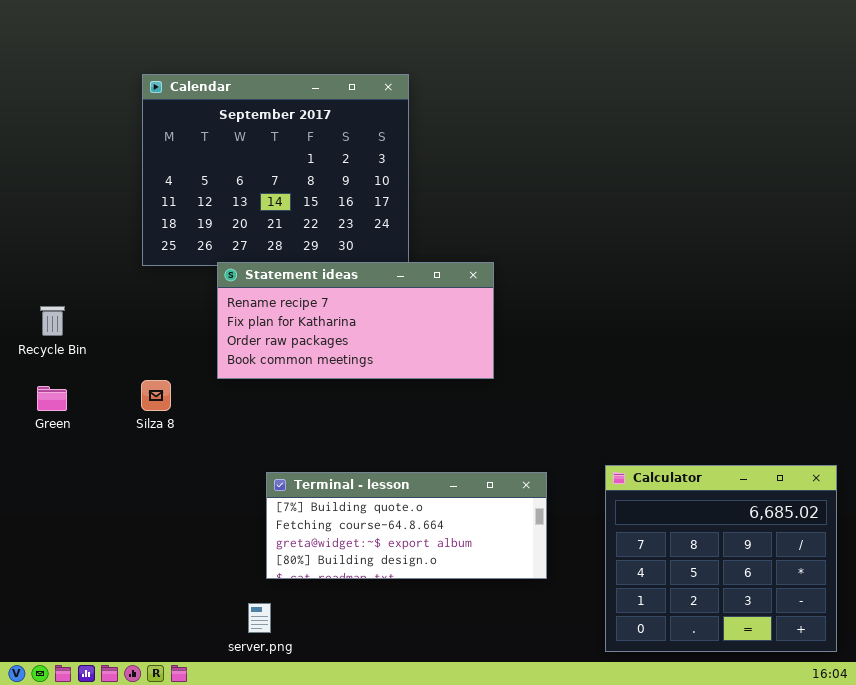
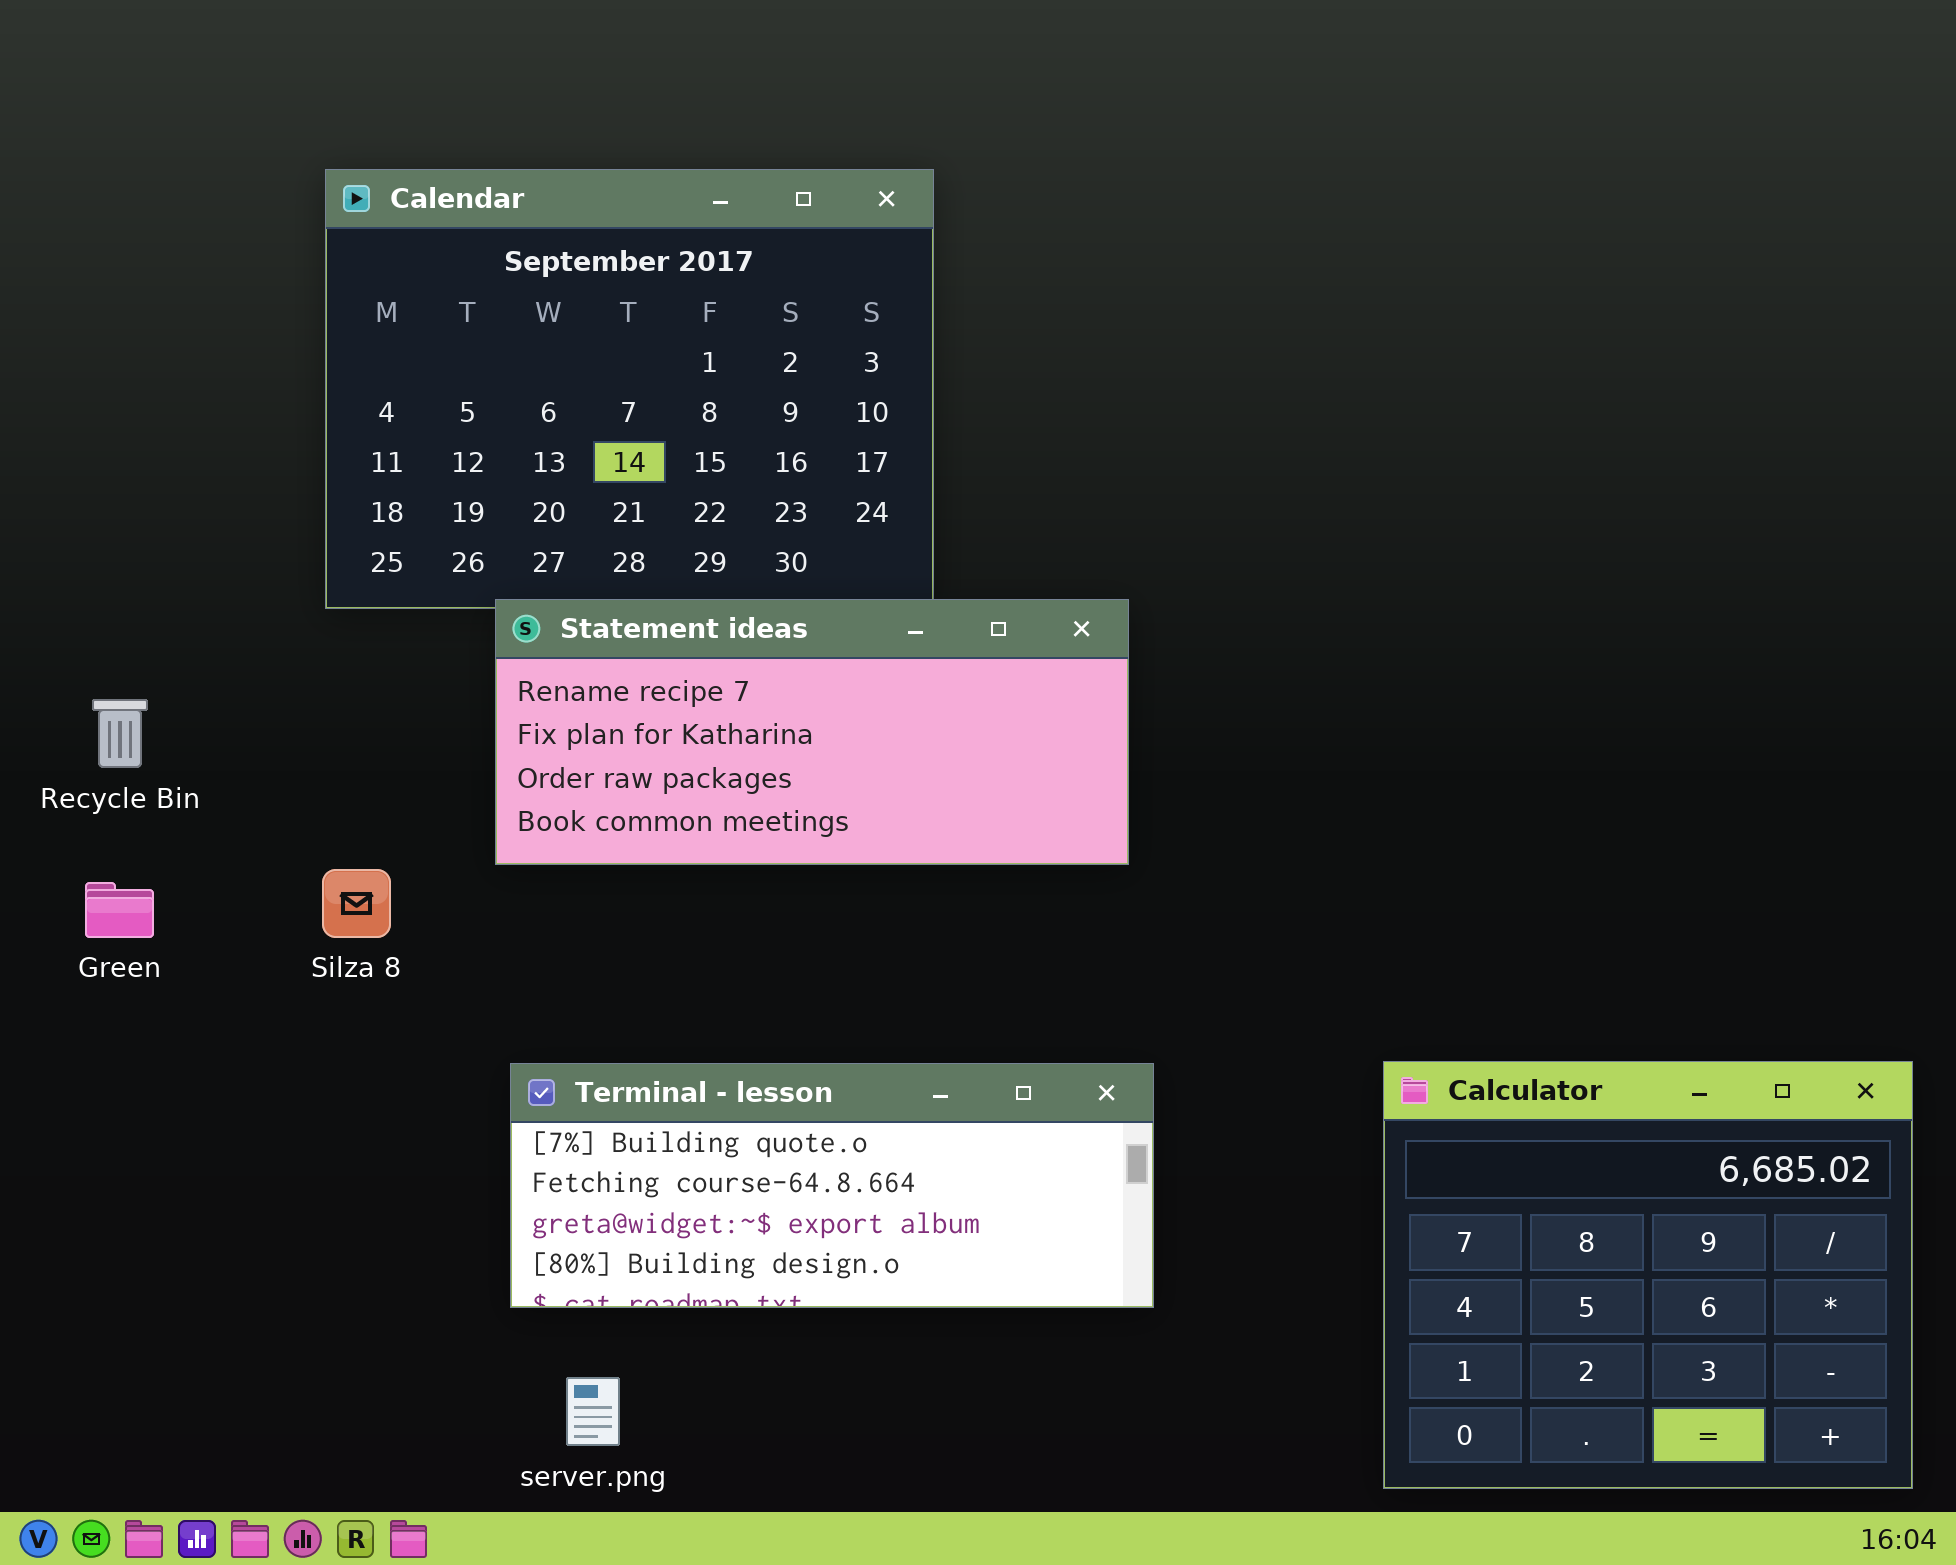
Terminal - lesson: [266,472,547,579] -> [510,1063,1154,1308], moved

